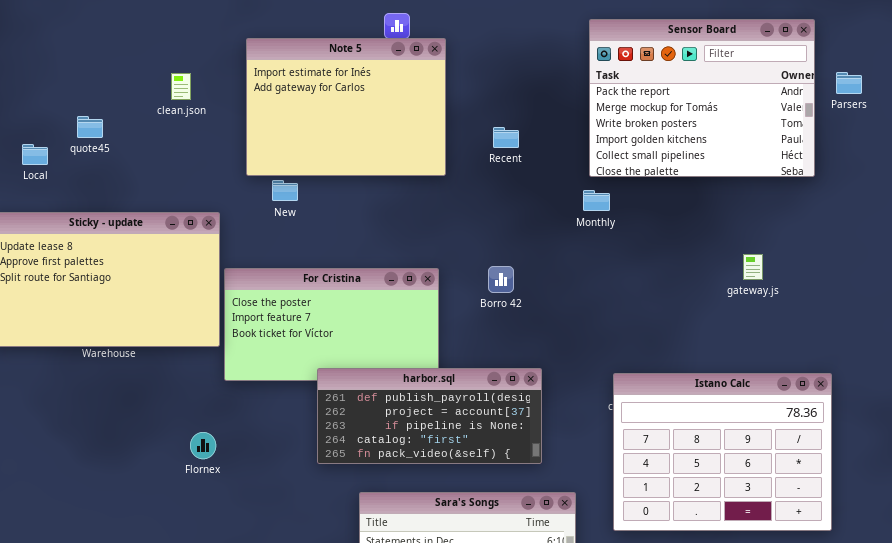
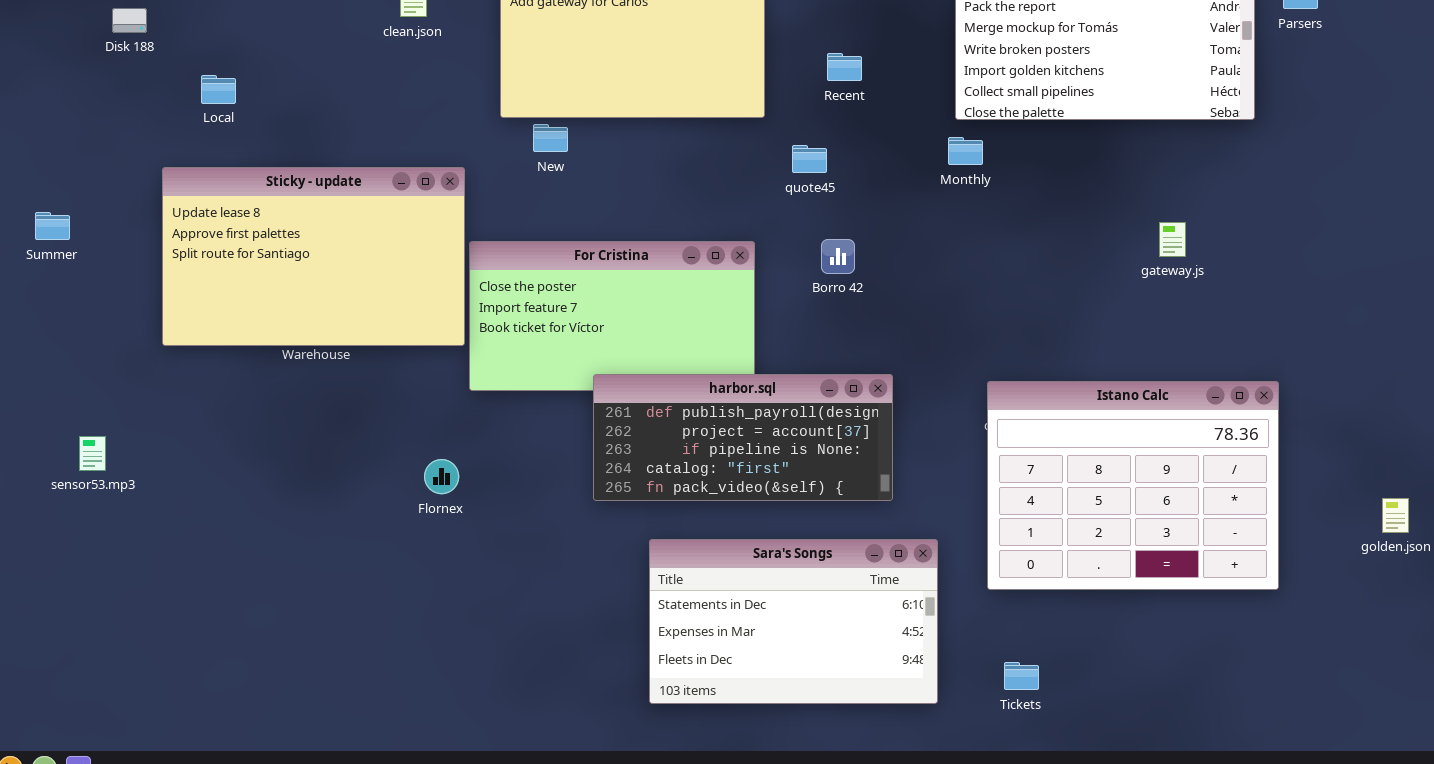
quote45: [77,116,103,138] -> [792,145,827,173], moved

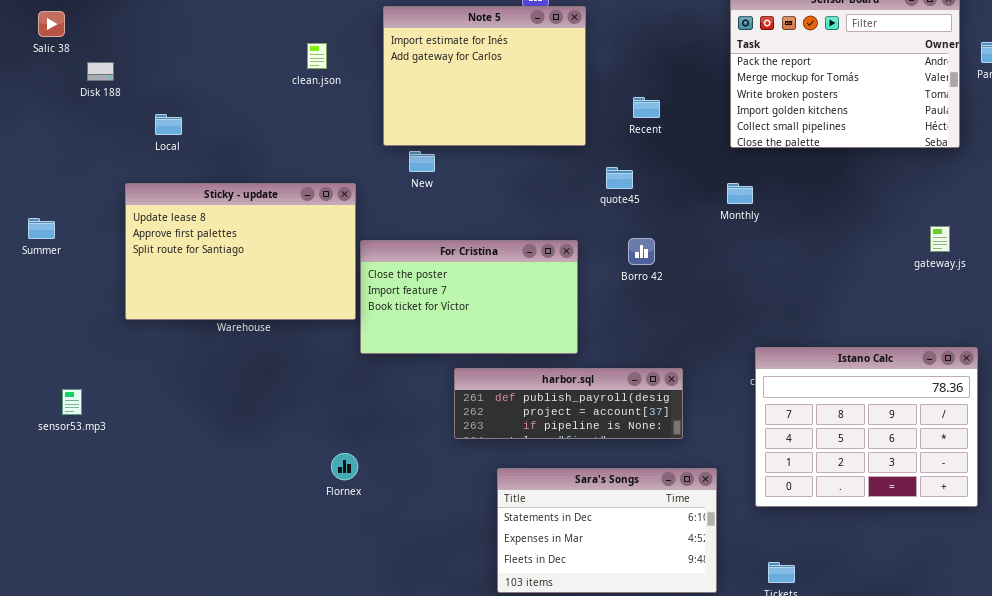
Monthly: [948,137,983,165] -> [727,183,753,204], moved
gateway.js: [1159,222,1186,257] -> [930,226,950,252], moved
harbor.sql: [593,374,893,501] -> [454,368,683,439], resized
Flornex: [424,459,459,494] -> [331,453,358,480], moved

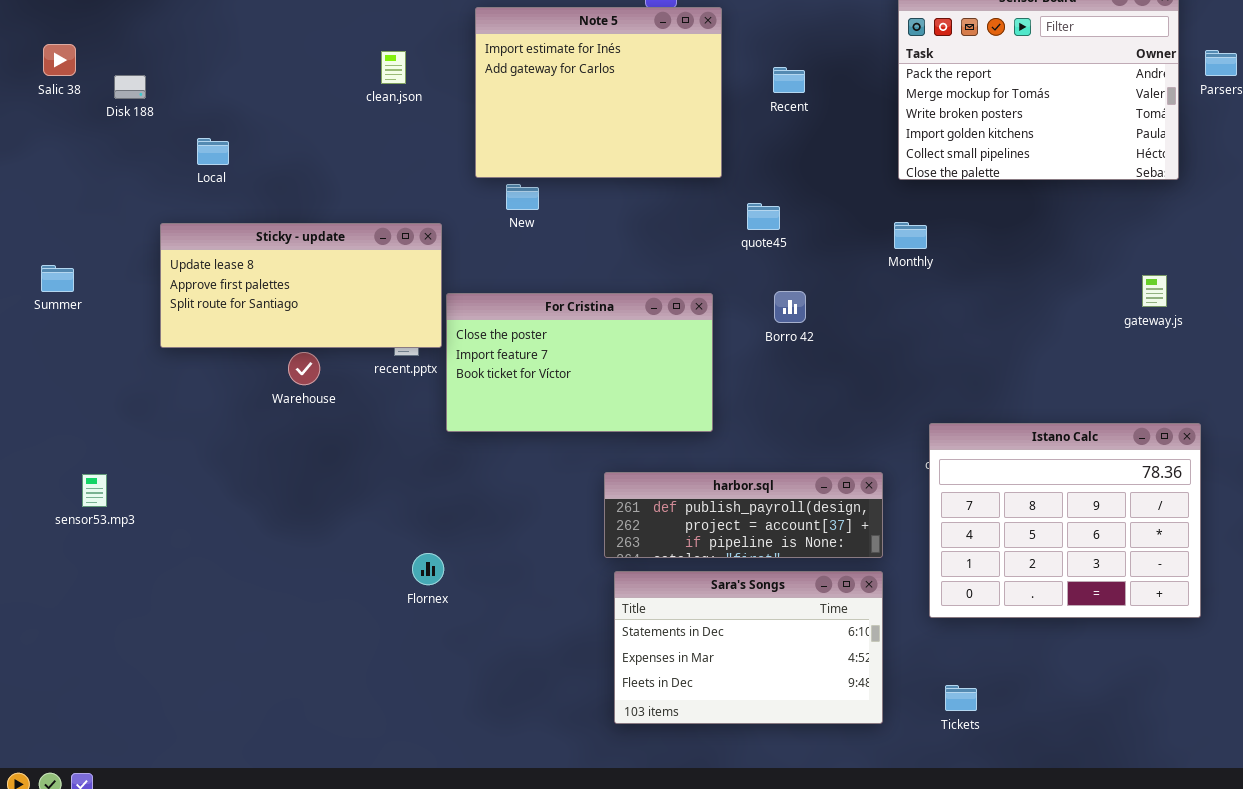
Salic 38: [38,11,65,37] -> [43,44,76,76], moved
Recent: [633,97,660,118] -> [773,67,805,93], moved
Sticky - update: [125,183,356,320] -> [160,223,442,348], resized
harbor.sql: [454,368,683,439] -> [604,472,883,558], moved

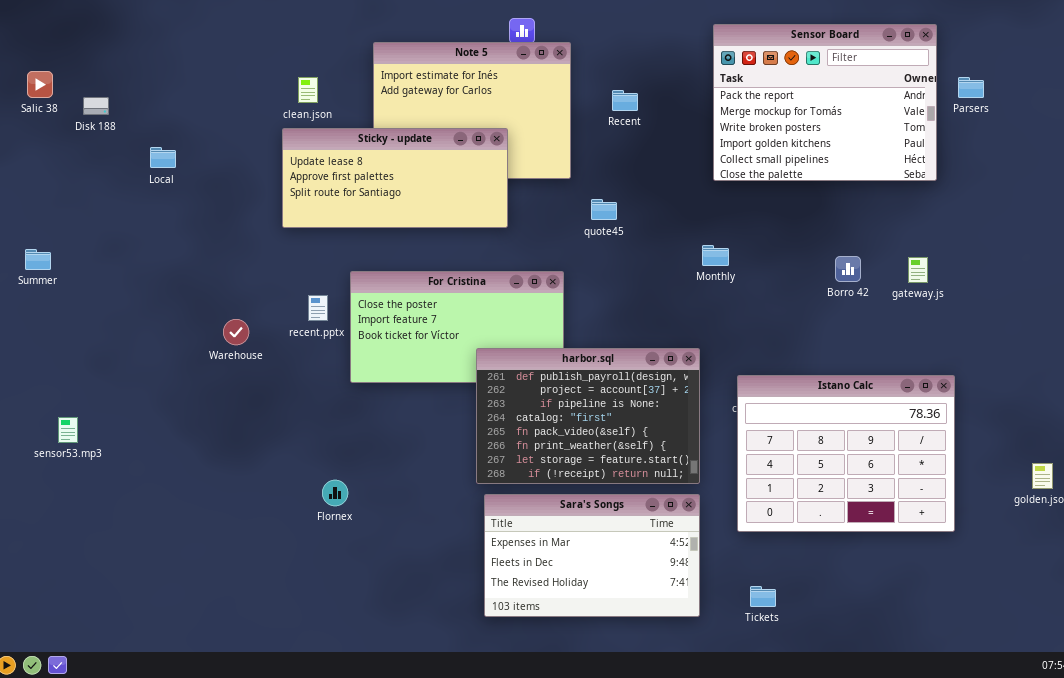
Monthly: [894,222,927,249] -> [702,245,729,266], moved
Sticky - update: [160,223,442,348] -> [282,128,508,228], moved
Borro 42: [774,291,806,323] -> [835,256,861,282], moved
harbor.sql: [604,472,883,558] -> [476,348,700,484], resized
Sara's Songs: [614,571,883,724] -> [484,494,700,617], scrolled down 1 row

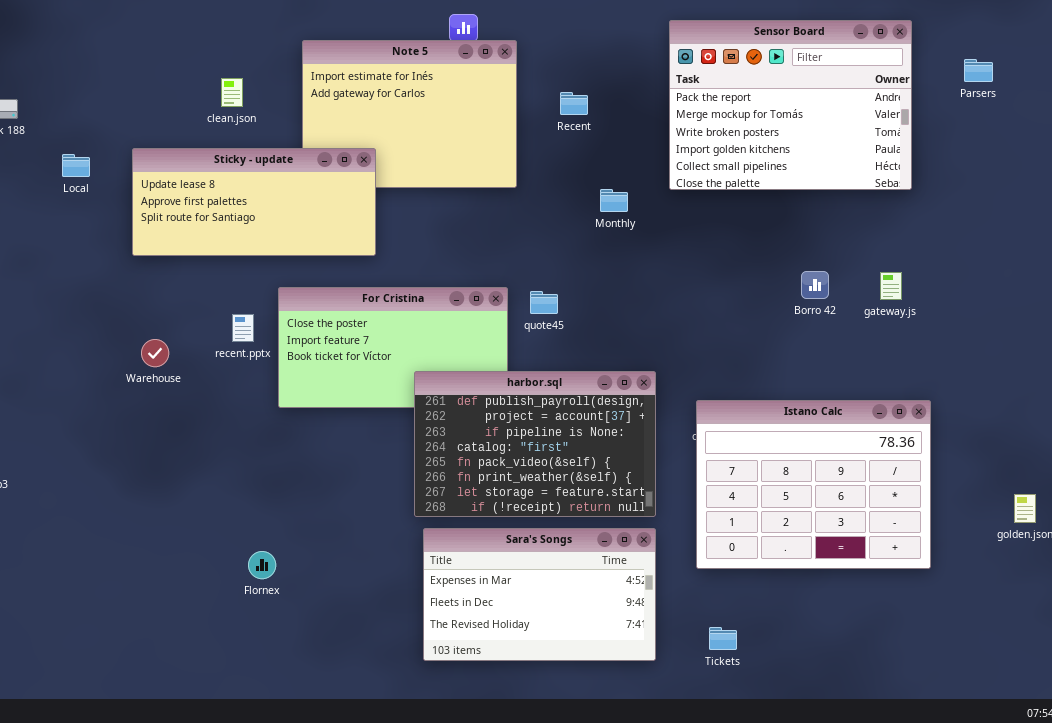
Parsers: [958,77,984,98] -> [964,59,993,82], moved
Sticky - update: [282,128,508,228] -> [132,148,376,256], moved
quote45: [591,199,617,220] -> [530,291,558,314], moved
Monthly: [702,245,729,266] -> [600,189,628,212], moved
Flornex: [322,480,348,506] -> [248,551,276,579], moved

